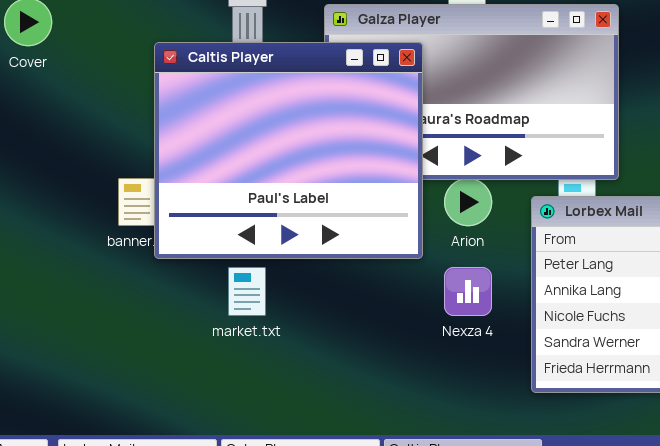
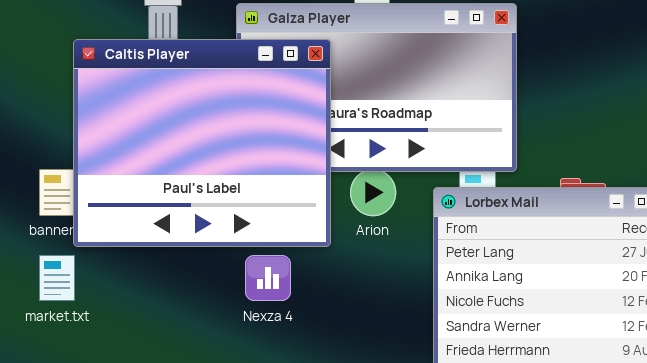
market.txt: [228,267,266,316] -> [39,255,75,301], moved
Nexza 4: [444,267,492,316] -> [245,255,291,301], moved

